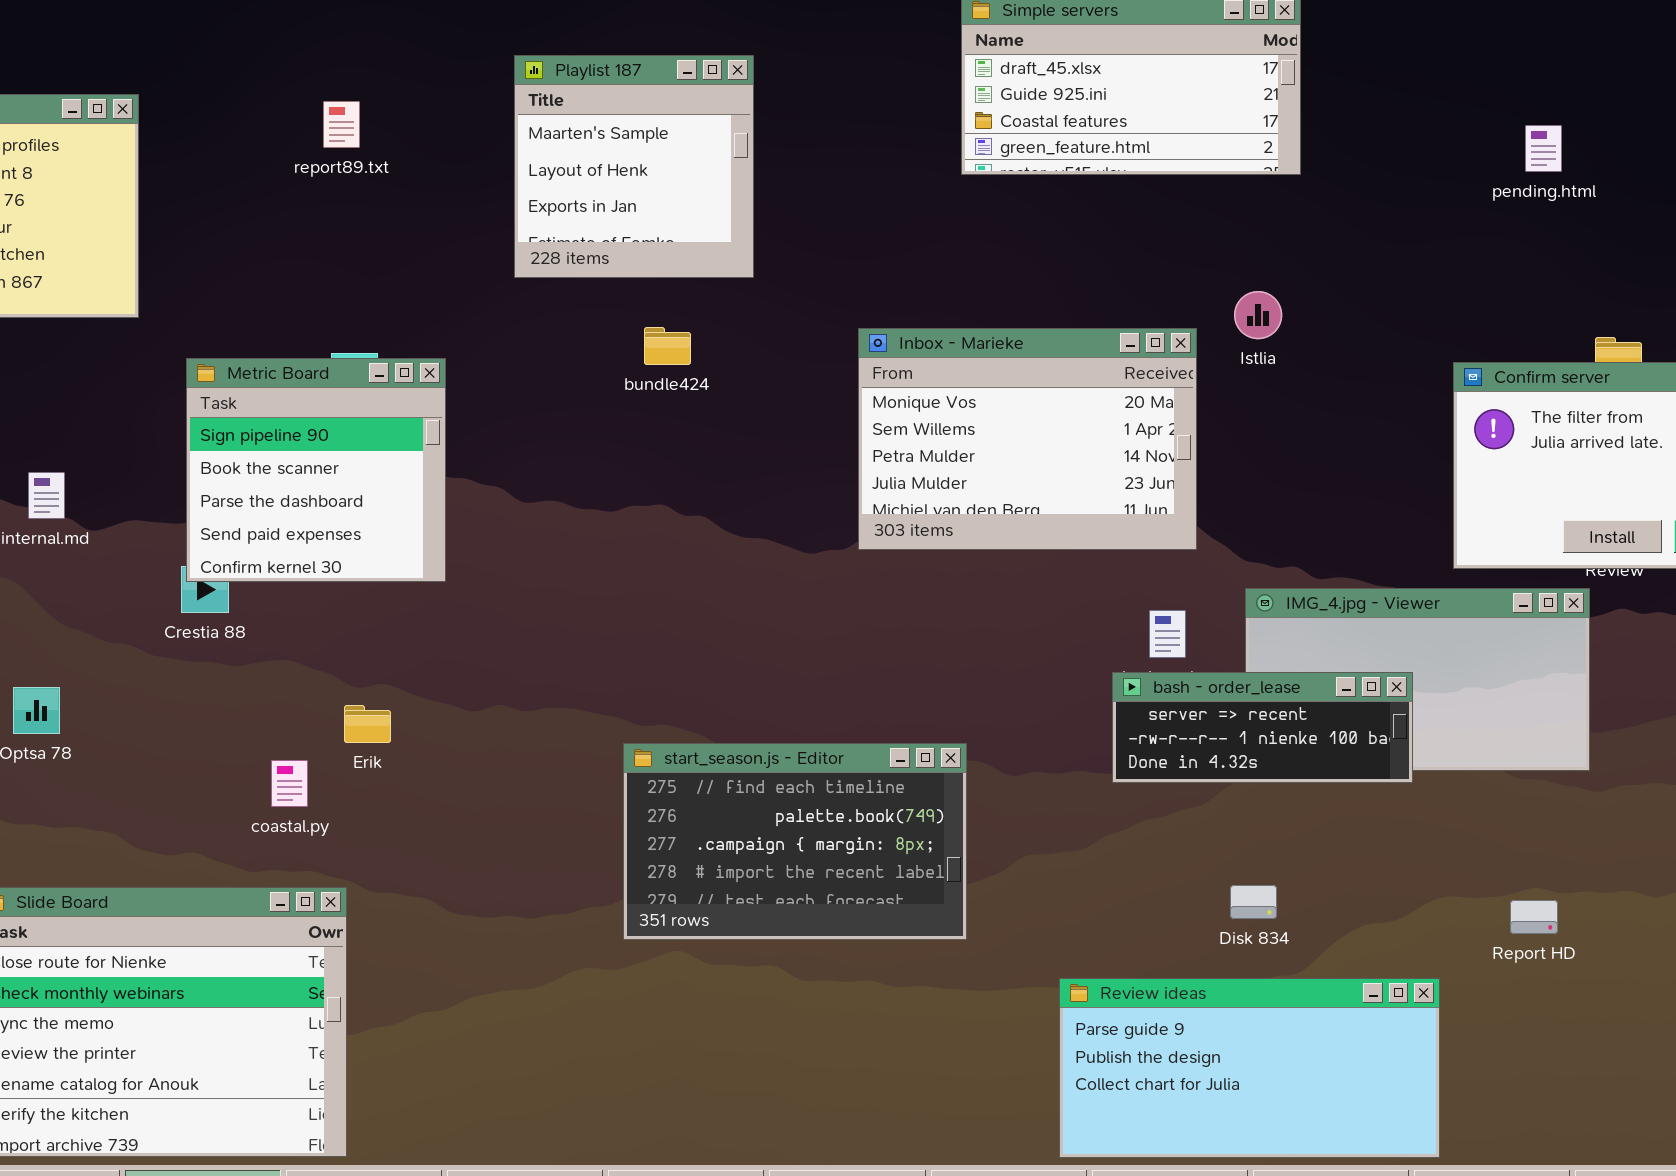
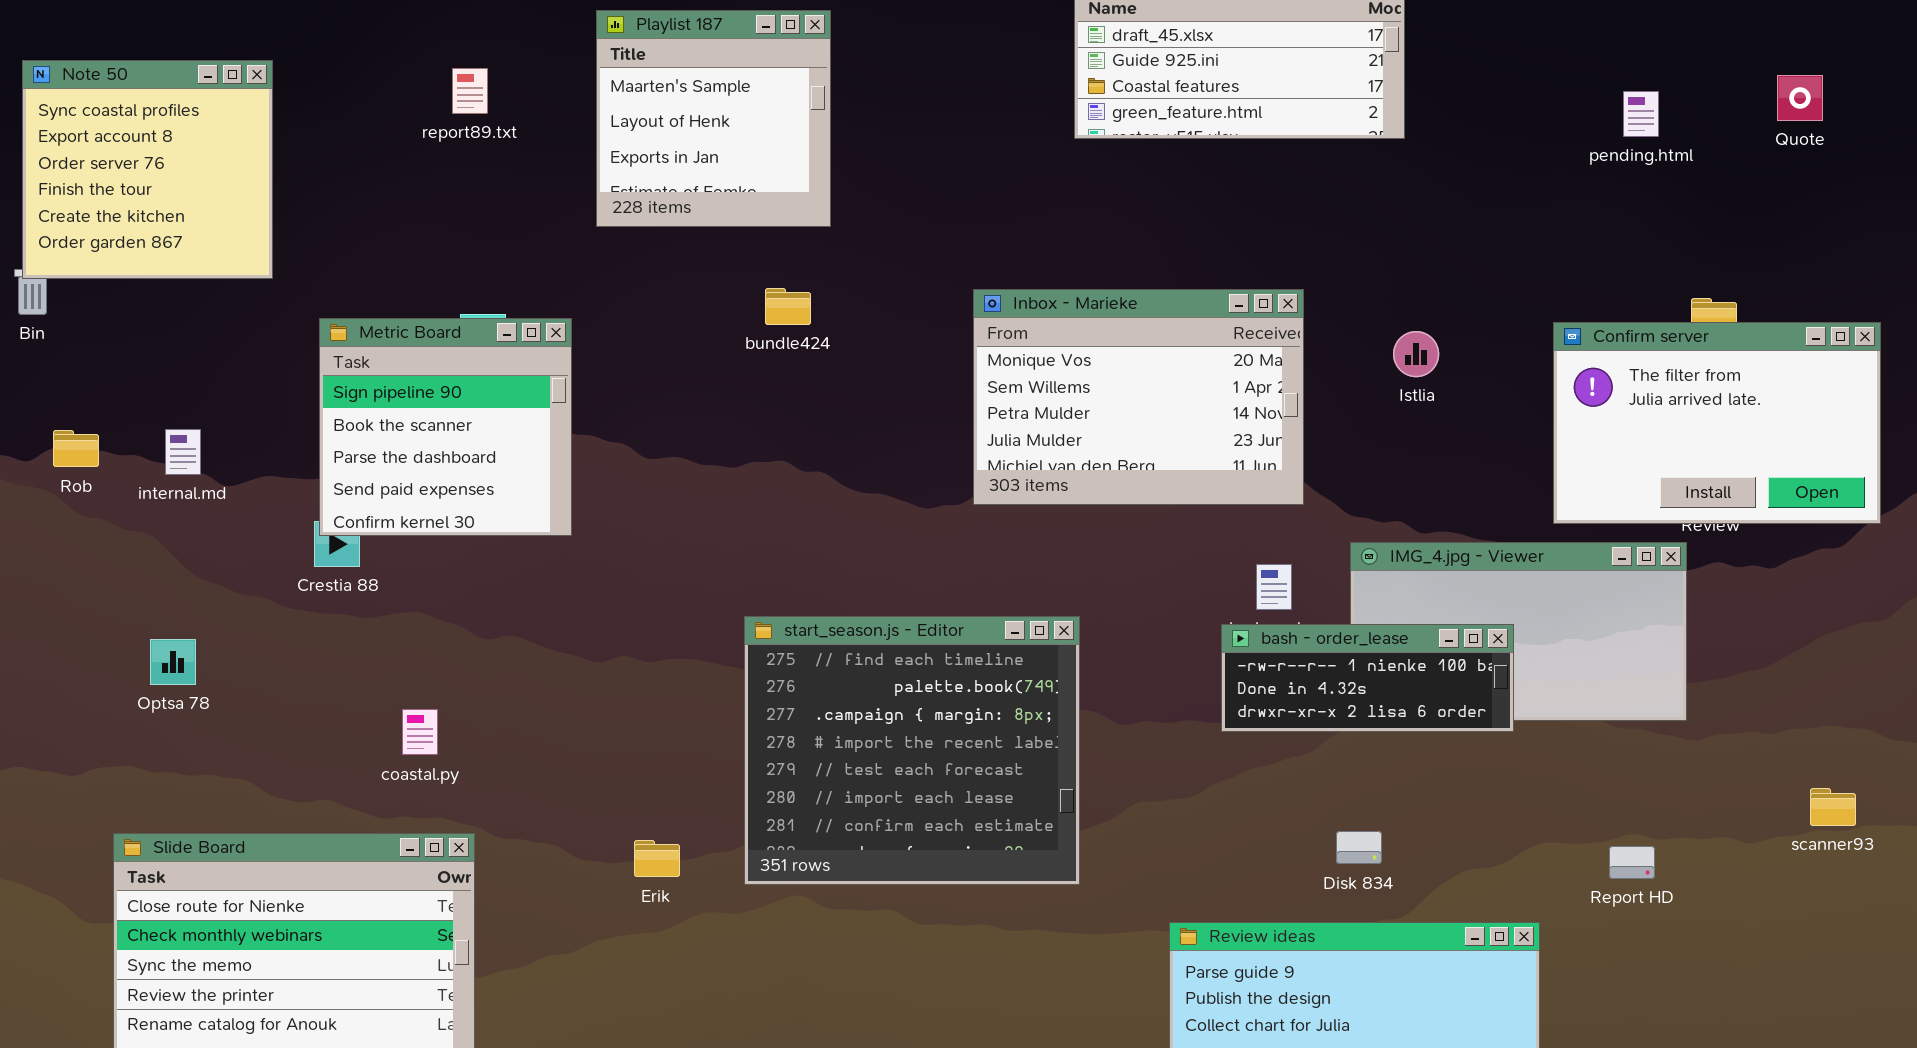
Playlist 187: [514,55,754,278] -> [596,10,831,227], moved
Istlia: [1234,291,1282,339] -> [1393,331,1439,377], moved
bash - order_lease: [1112,672,1413,783] -> [1221,624,1514,732], scrolled down 1 row
Erik: [344,705,391,743] -> [634,840,680,877], moved
start_season.js - Editor: [623,743,967,940] -> [744,616,1080,885], resized

